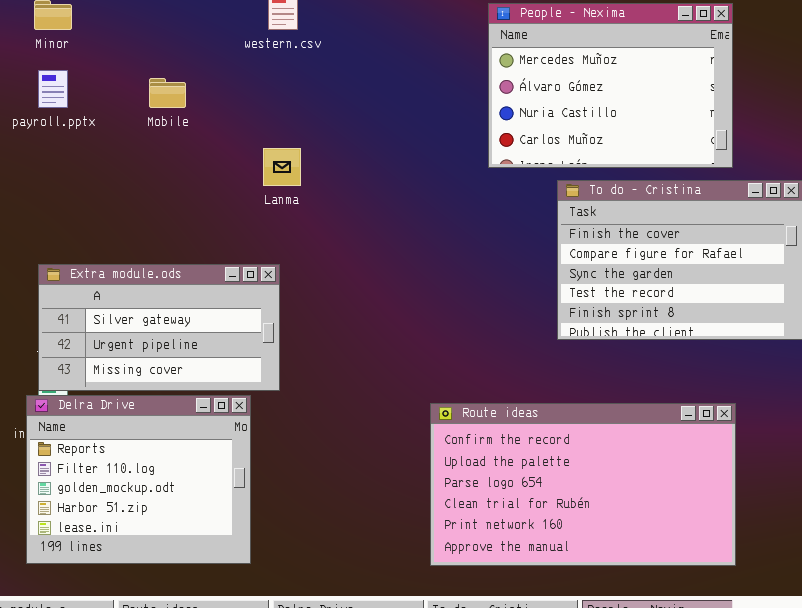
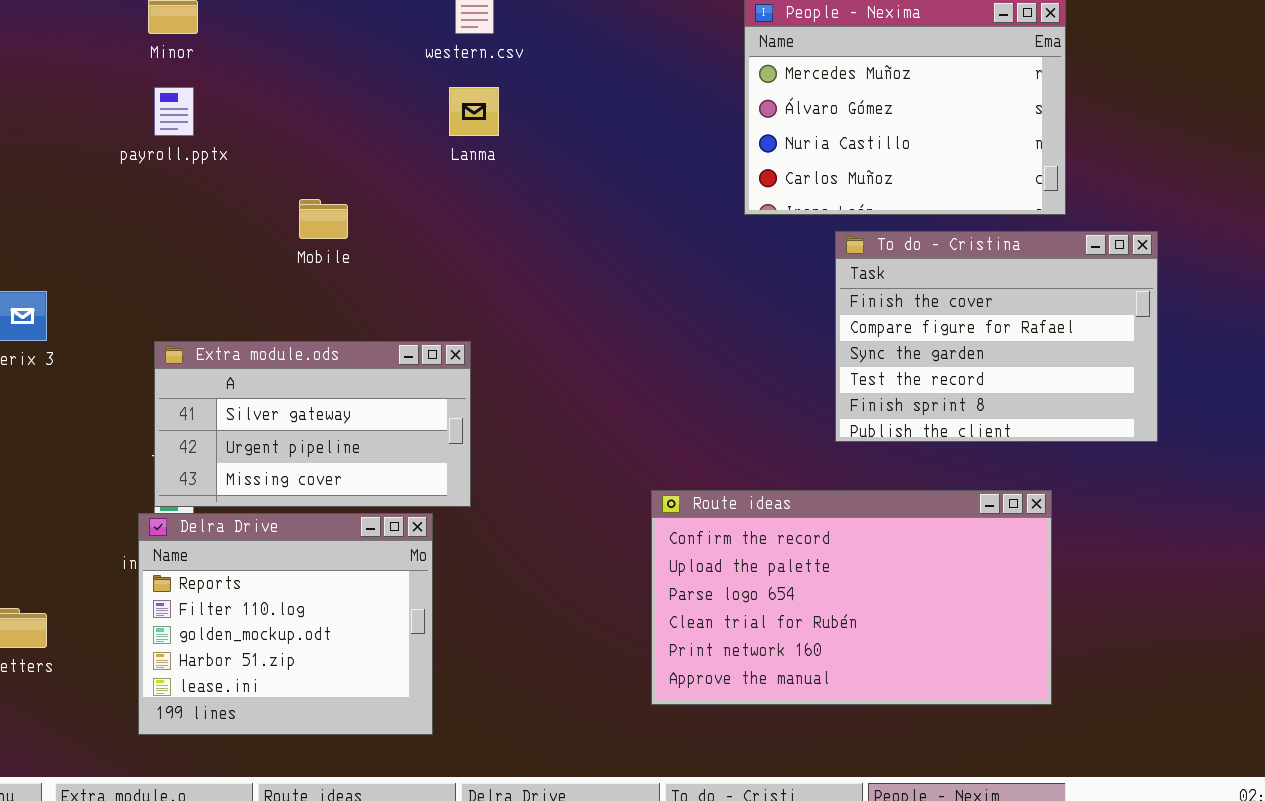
Mobile: [149,78,186,108] -> [299,199,348,239], moved
Lanma: [263,148,301,186] -> [449,87,499,136], moved
Route ideas: [430,403,736,566] -> [651,490,1052,705], moved

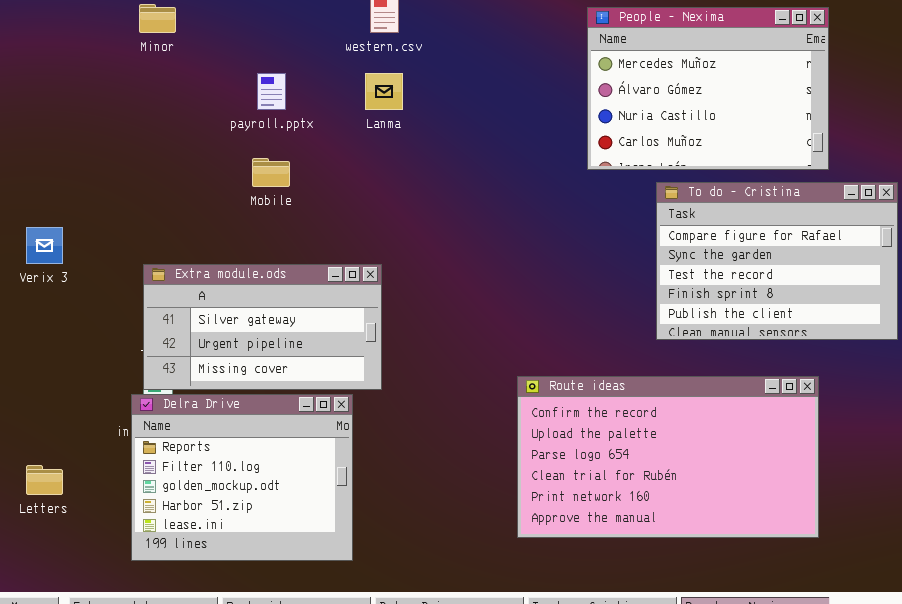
payroll.pptx: [154,87,194,136] -> [257,73,286,110], moved
To do - Cristina: [835,231,1158,442] -> [656,182,898,340], scrolled down 1 row

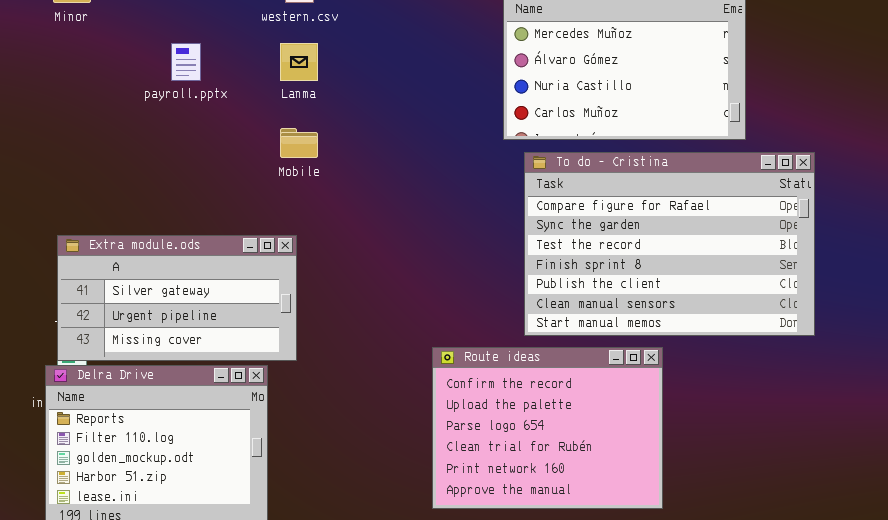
Mobile: [252,158,290,187] -> [280,128,318,158], moved
To do - Cristina: [656,182,898,340] -> [524,152,815,336], resized
Route ideas: [517,376,819,538] -> [432,347,663,509], resized

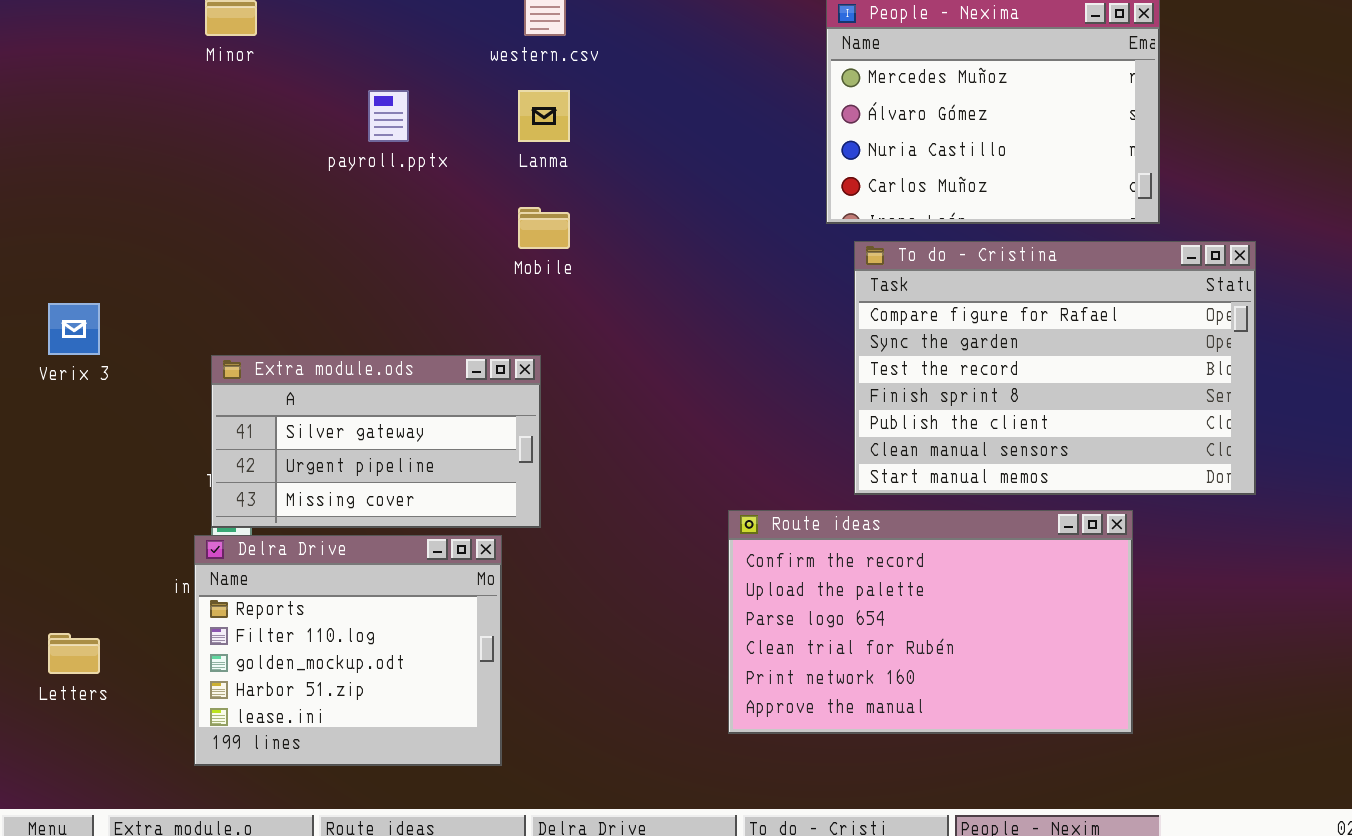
Route ideas: [432,347,663,509] -> [728,510,1133,734], resized

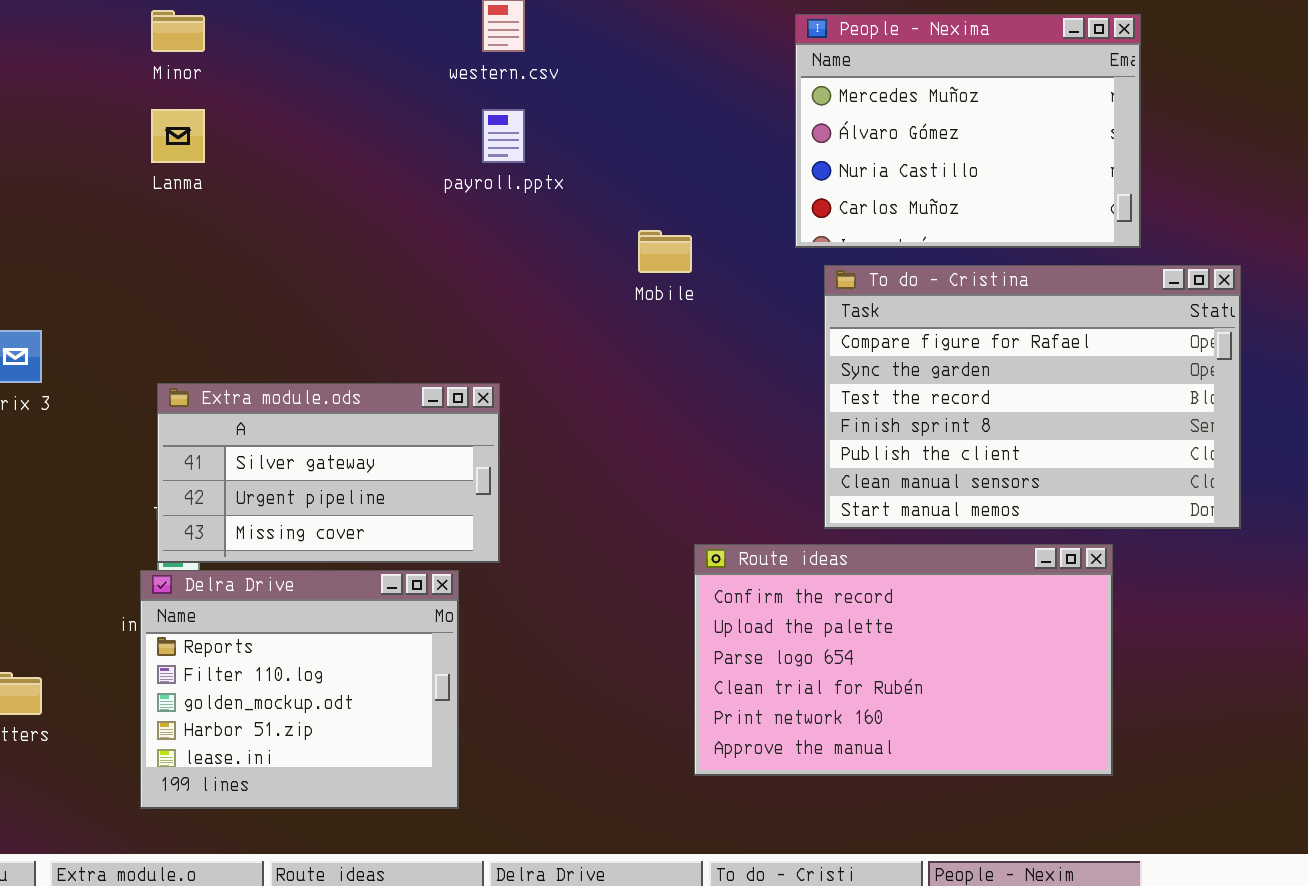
payroll.pptx: [368,90,409,142] -> [482,109,525,163], moved
Lanma: [518,90,570,142] -> [151,109,205,163], moved
Mobile: [518,207,570,249] -> [638,230,692,273], moved

